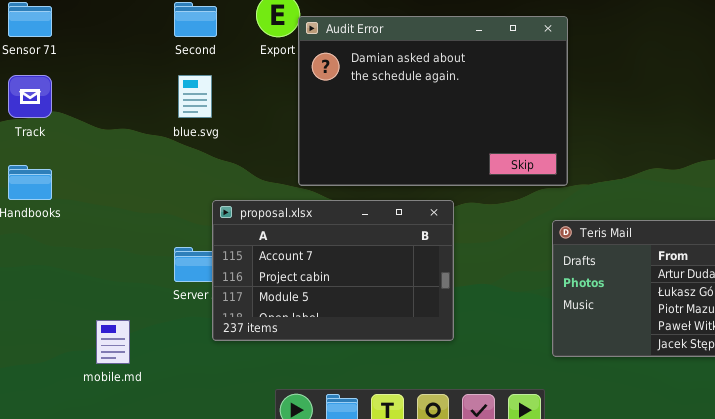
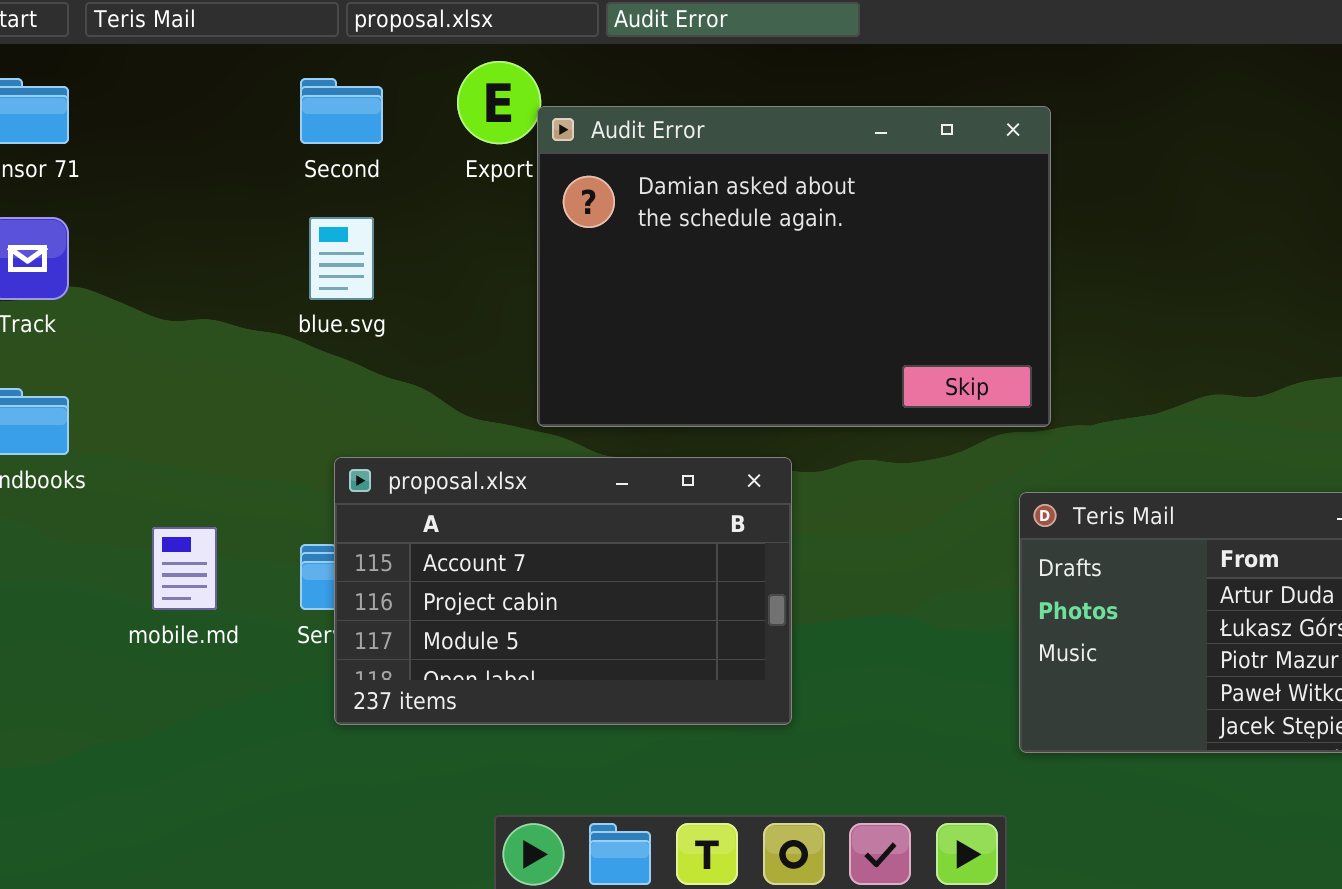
proposal.xlsx: [212,200,454,341] -> [334,457,792,725], moved
mobile.md: [96,320,130,364] -> [152,527,217,610], moved

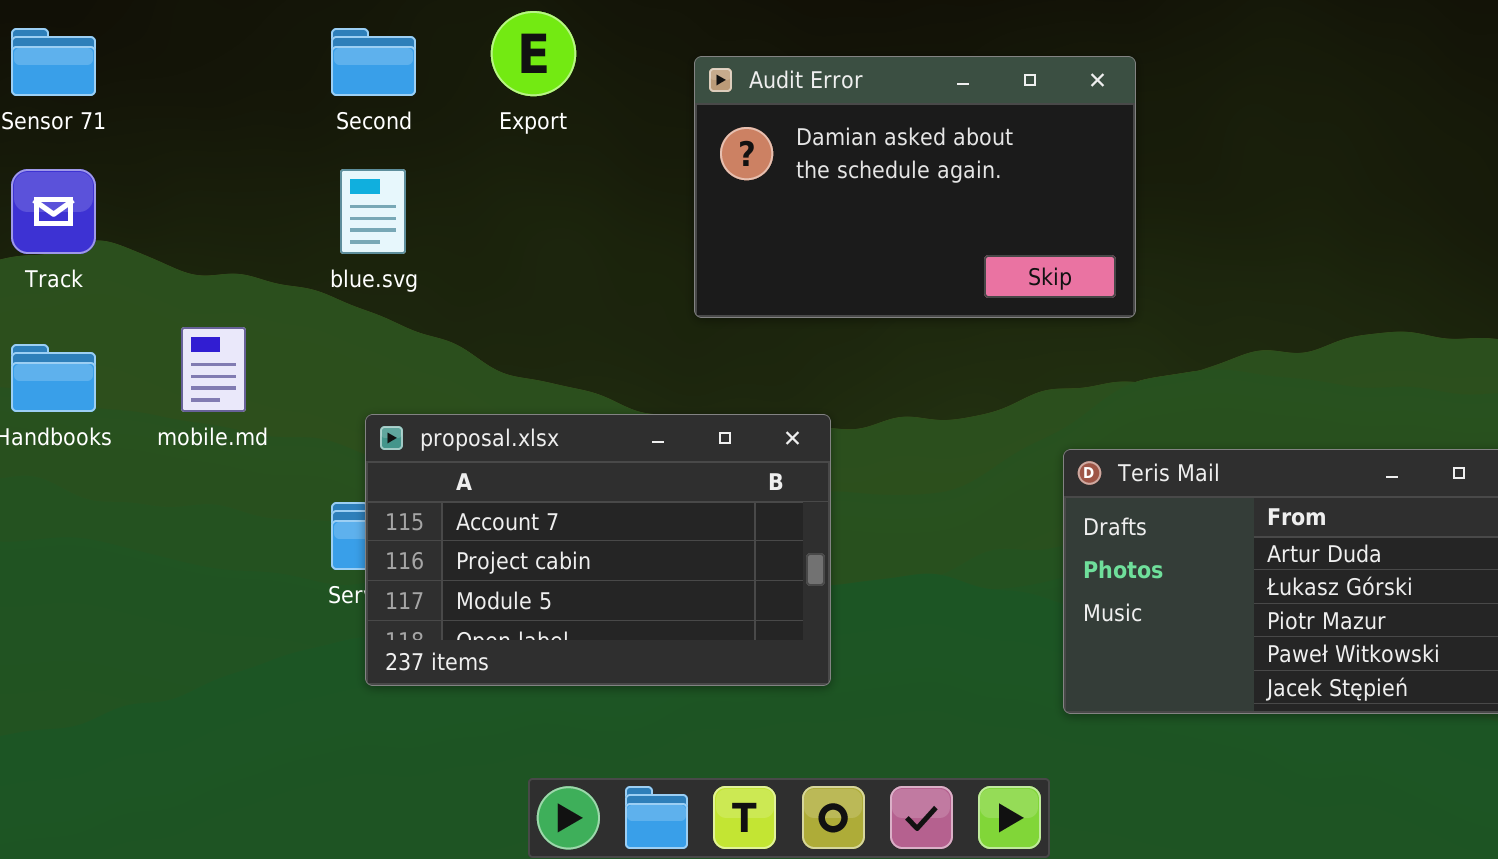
Audit Error: [537,106,1051,427] -> [694,56,1136,318], moved, resized
mobile.md: [152,527,217,610] -> [181,327,246,412], moved

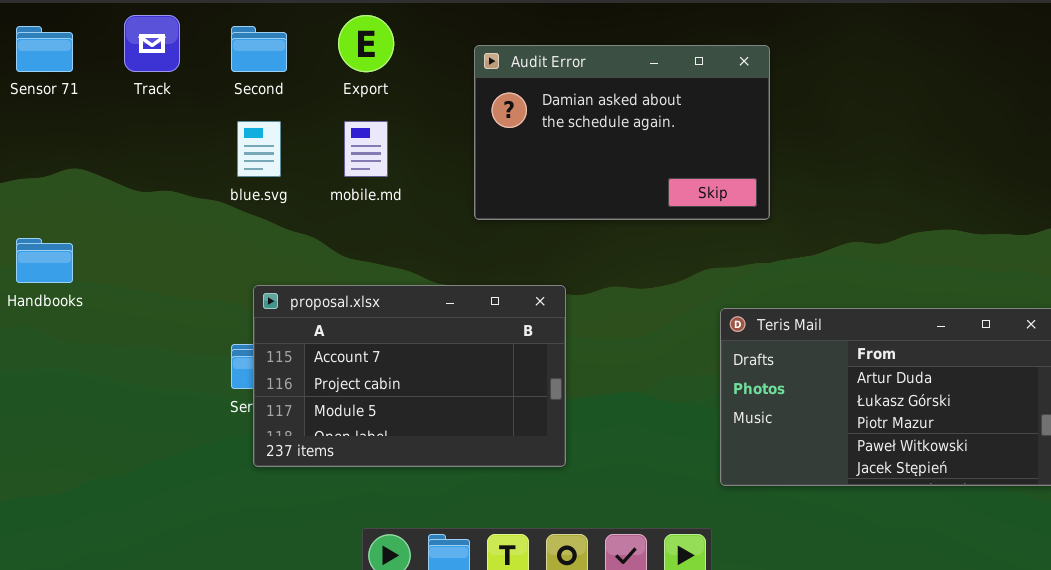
Track: [11,169,96,254] -> [124,15,180,72], moved
mobile.md: [181,327,246,412] -> [344,121,388,177], moved

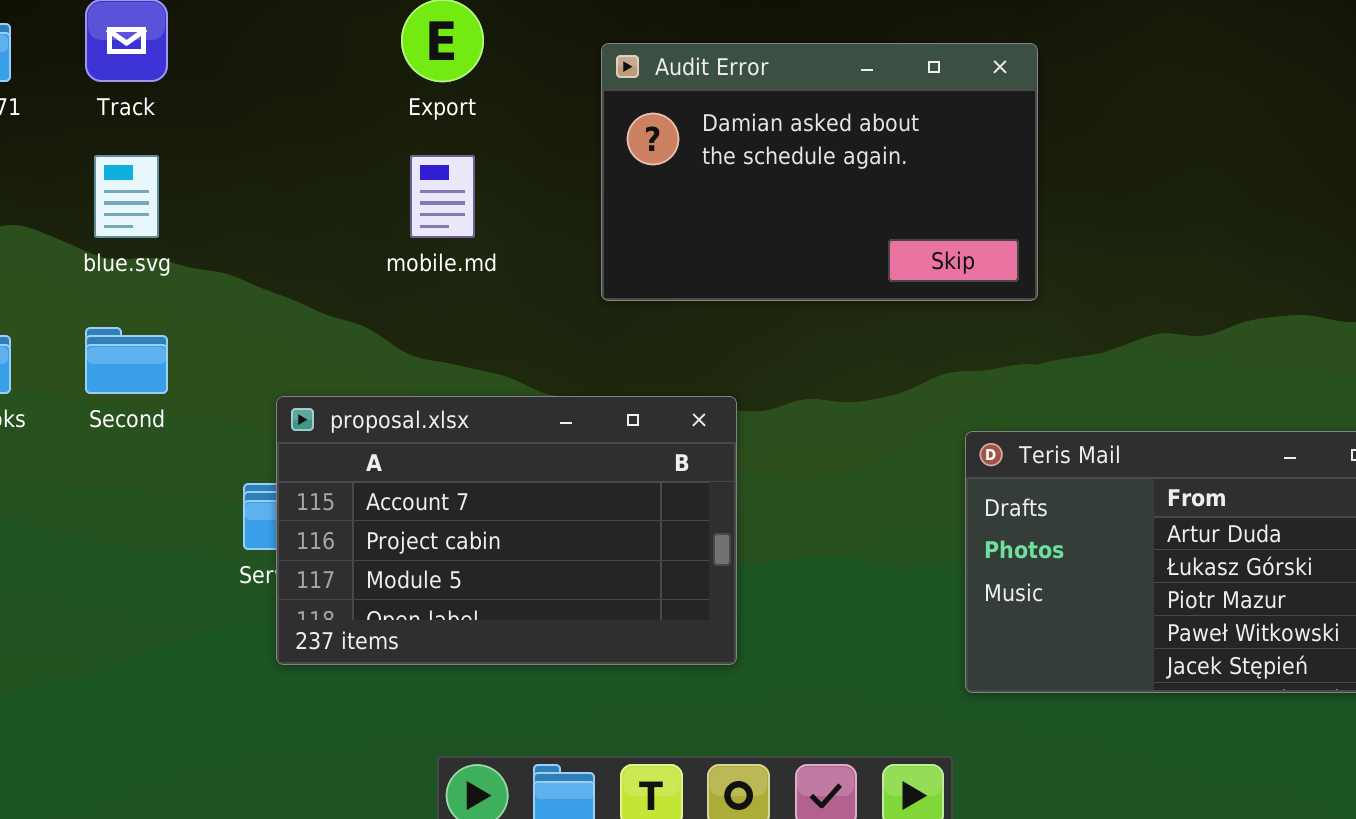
Second: [231,26,287,72] -> [85,327,168,394], moved
blue.svg: [237,121,281,177] -> [94,155,159,238], moved

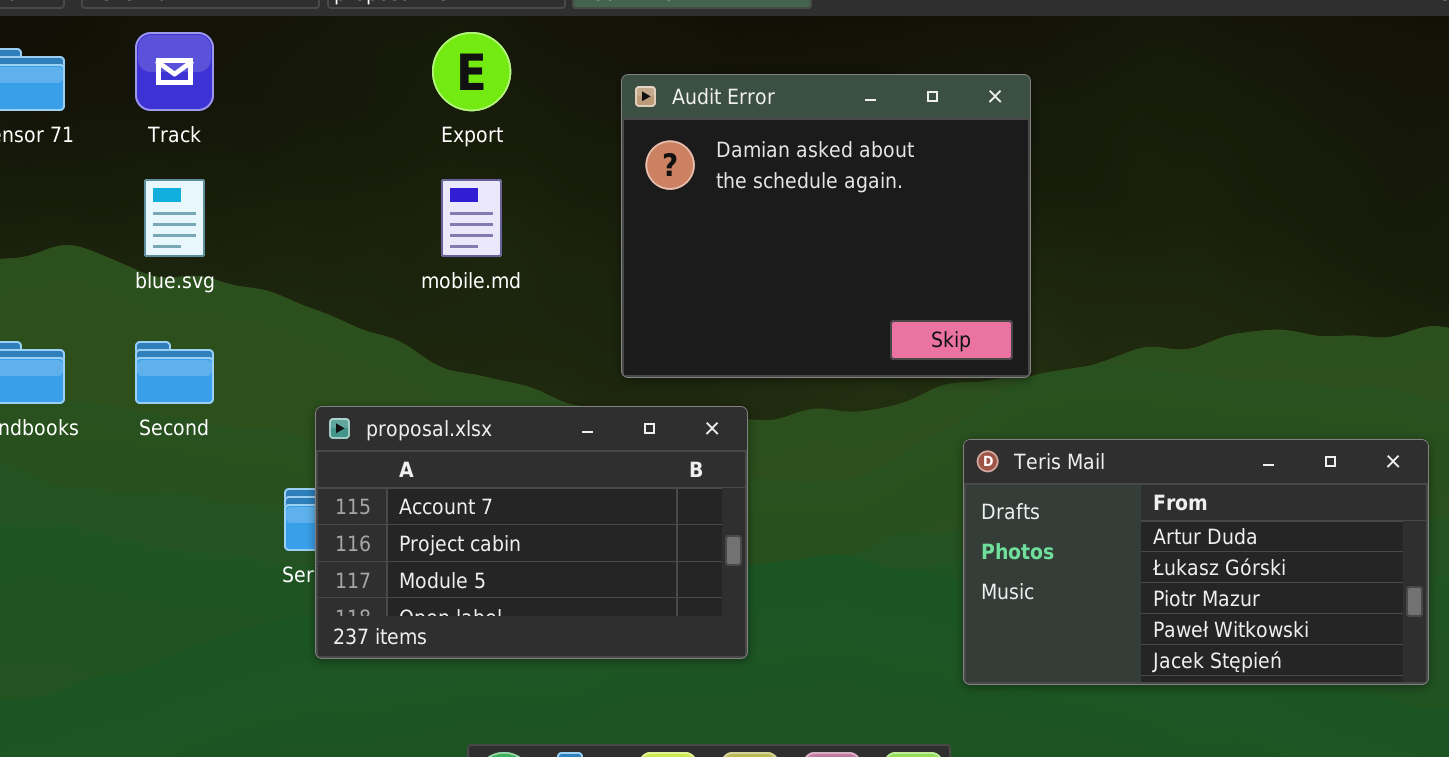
Audit Error: [601,43,1038,301] -> [621,74,1031,378], resized

